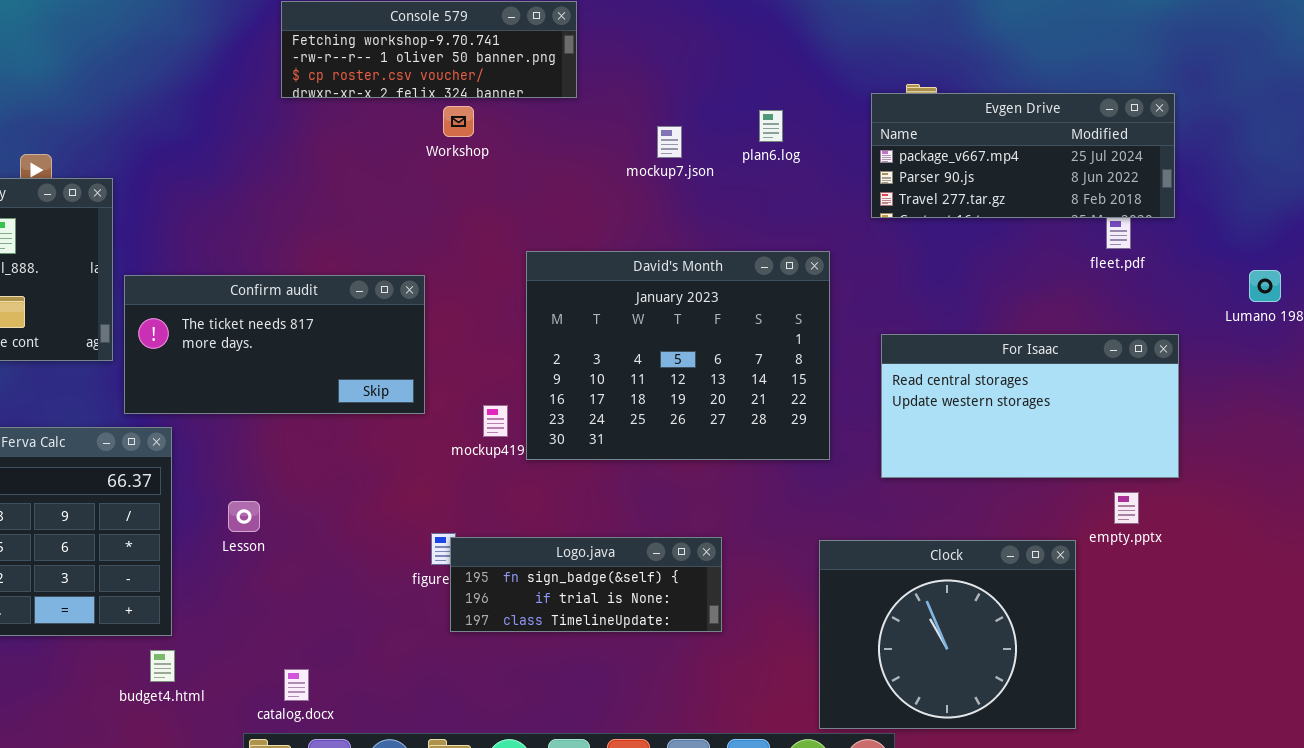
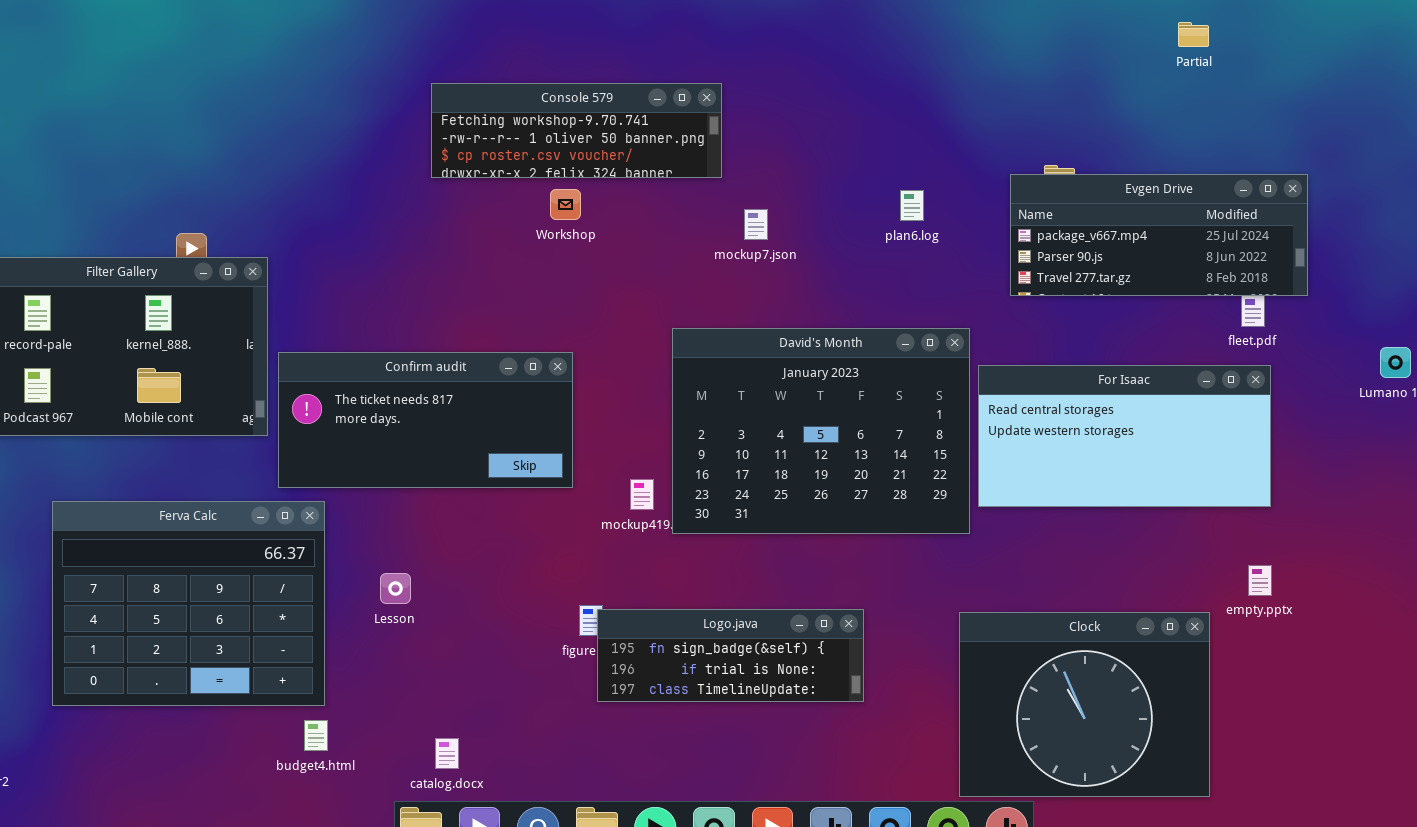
Workshop: [443,106,474,137] -> [550,189,581,220], moved
mockup7.json: [657,126,682,158] -> [744,209,768,240], moved
For Isaac: [881,334,1179,478] -> [978,365,1271,507], moved

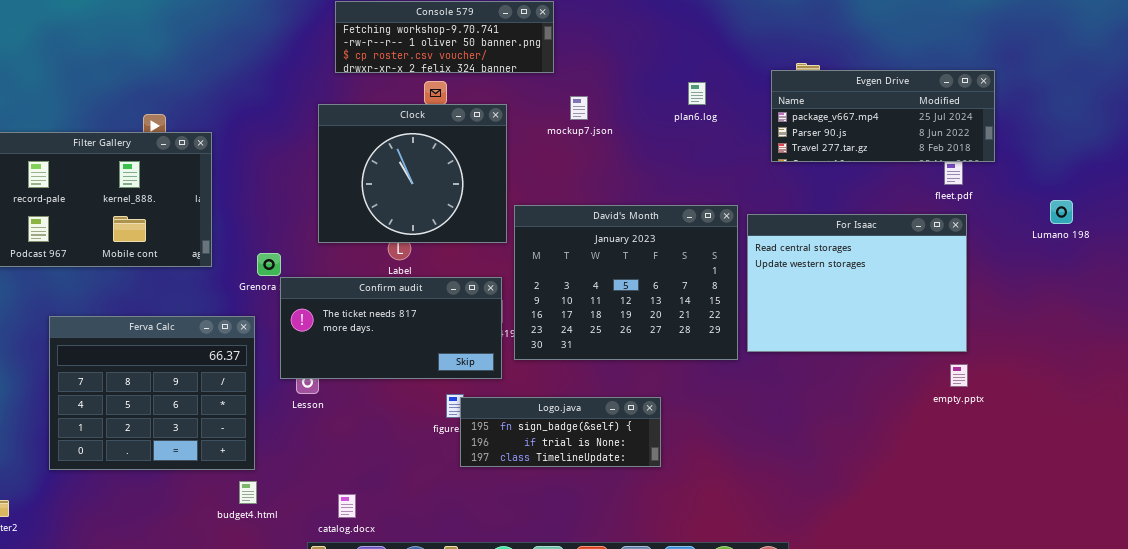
David's Month: [672,328,970,534] -> [514,205,738,360], moved
Confirm audit: [278,352,573,488] -> [280,277,502,379], moved
For Isaac: [978,365,1271,507] -> [747,214,967,352], resized
Clock: [959,612,1210,797] -> [318,104,507,243], moved

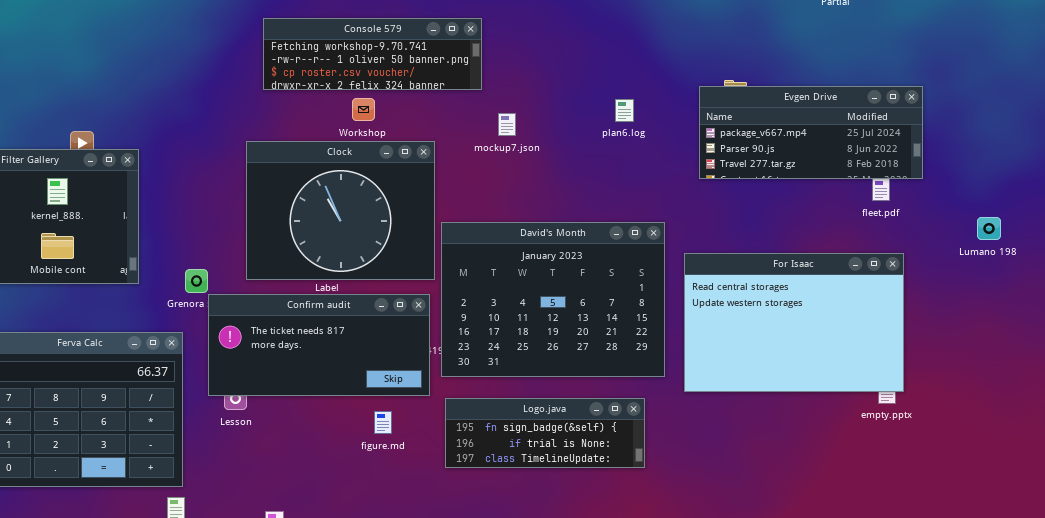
Clock: [318,104,507,243] -> [246,141,435,280], moved
For Isaac: [747,214,967,352] -> [684,253,904,392], moved
Logo.java: [460,397,661,467] -> [445,398,645,468], moved

